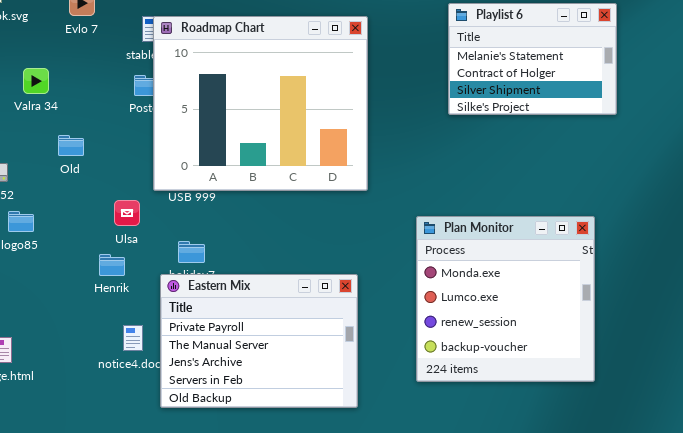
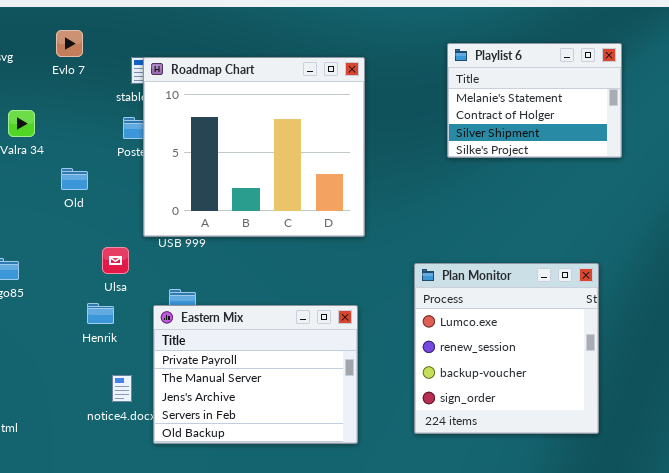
Old: [58,135,84,156] -> [61,168,88,190], moved
Plan Monitor: [416,216,595,382] -> [414,263,599,434], scrolled down 1 row
Eastern Mix: [160,274,358,408] -> [153,305,358,444], moved

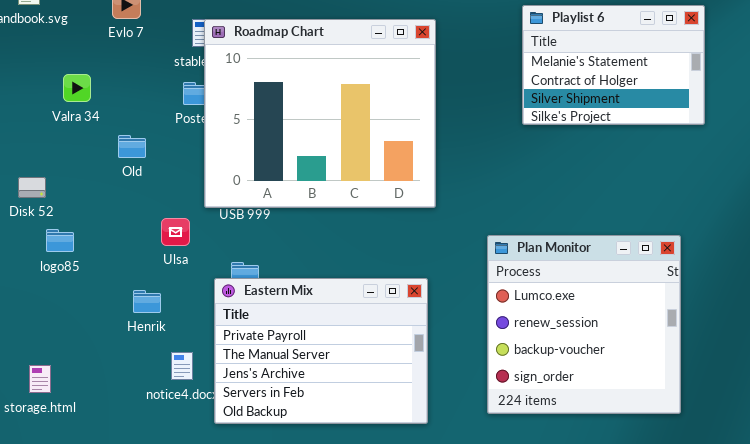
Henrik: [87,303,114,324] -> [133,290,161,313], moved

